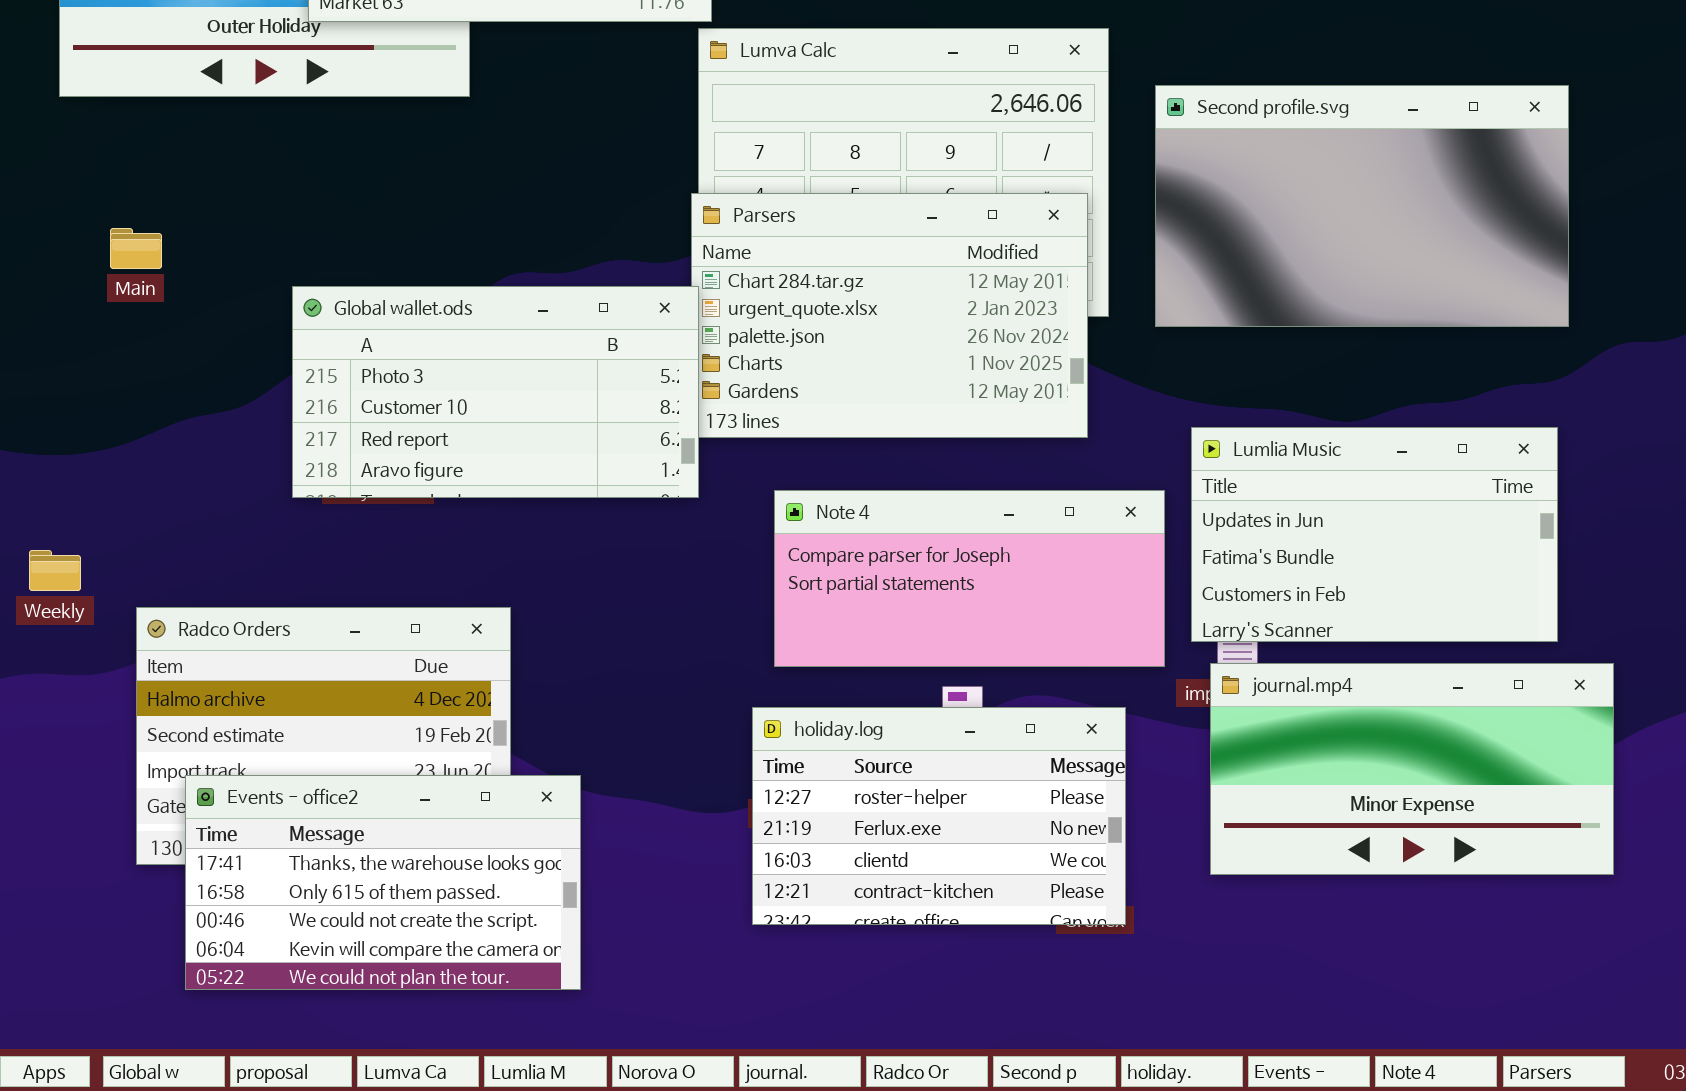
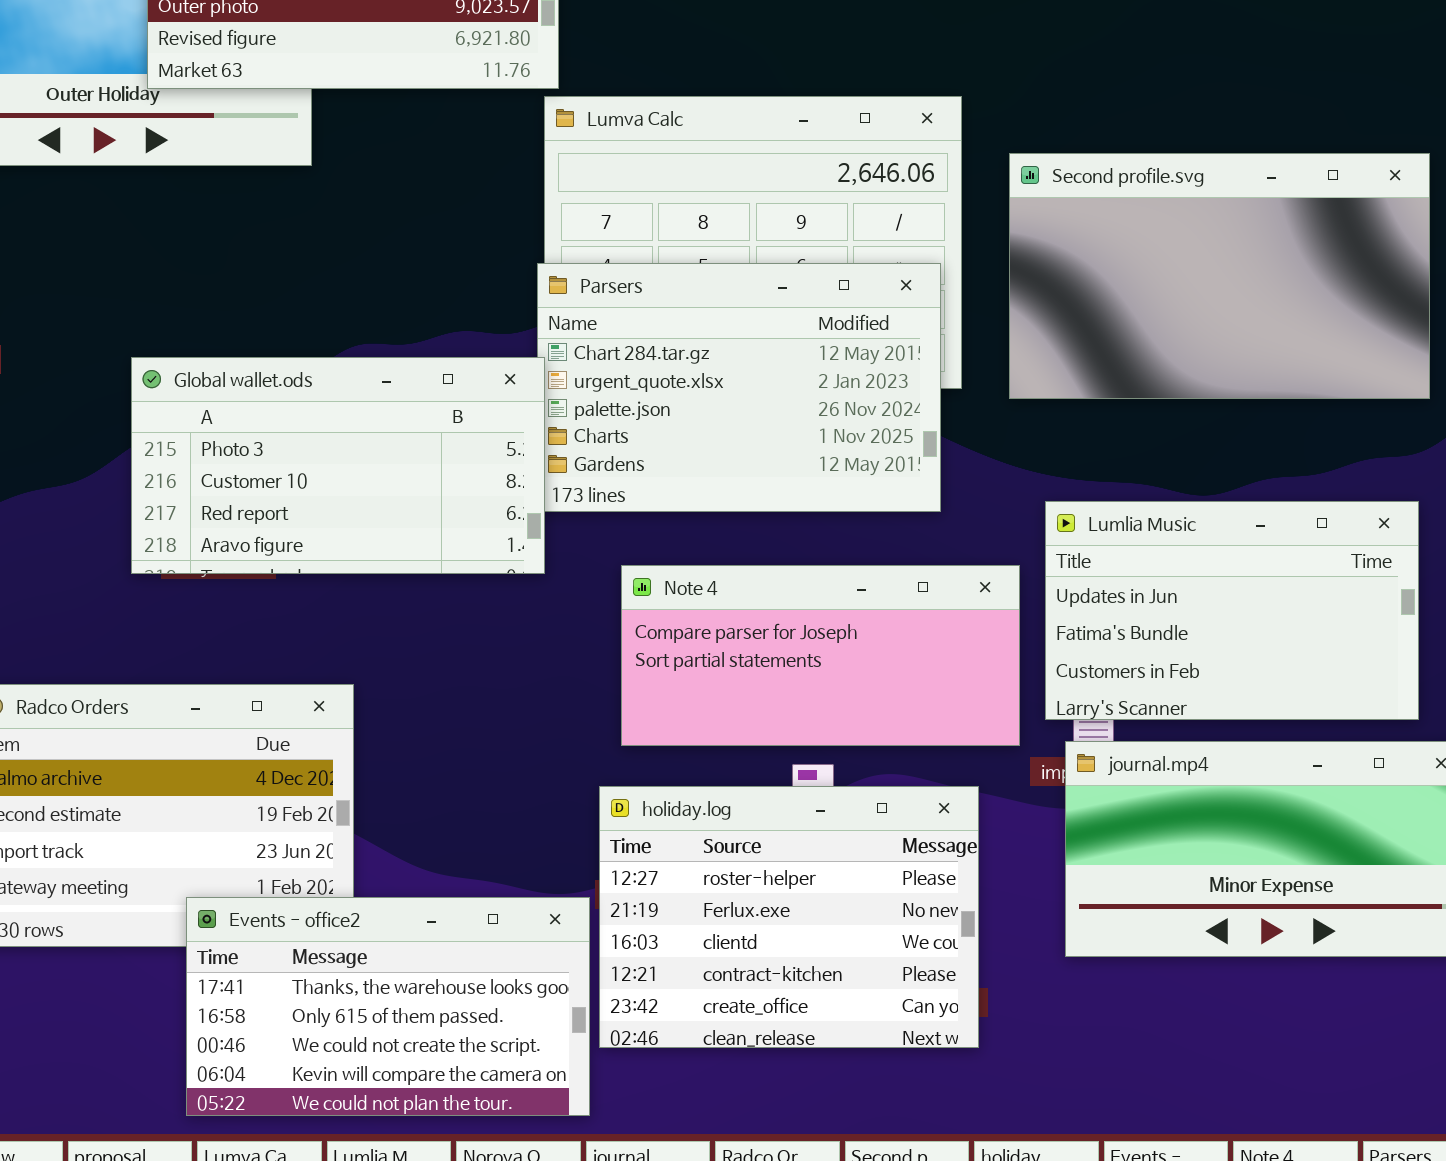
holiday.log: [752,707,1126,925] -> [599,786,979,1048], resized
Events - office2: [185,775,581,990] -> [186,897,590,1116], moved

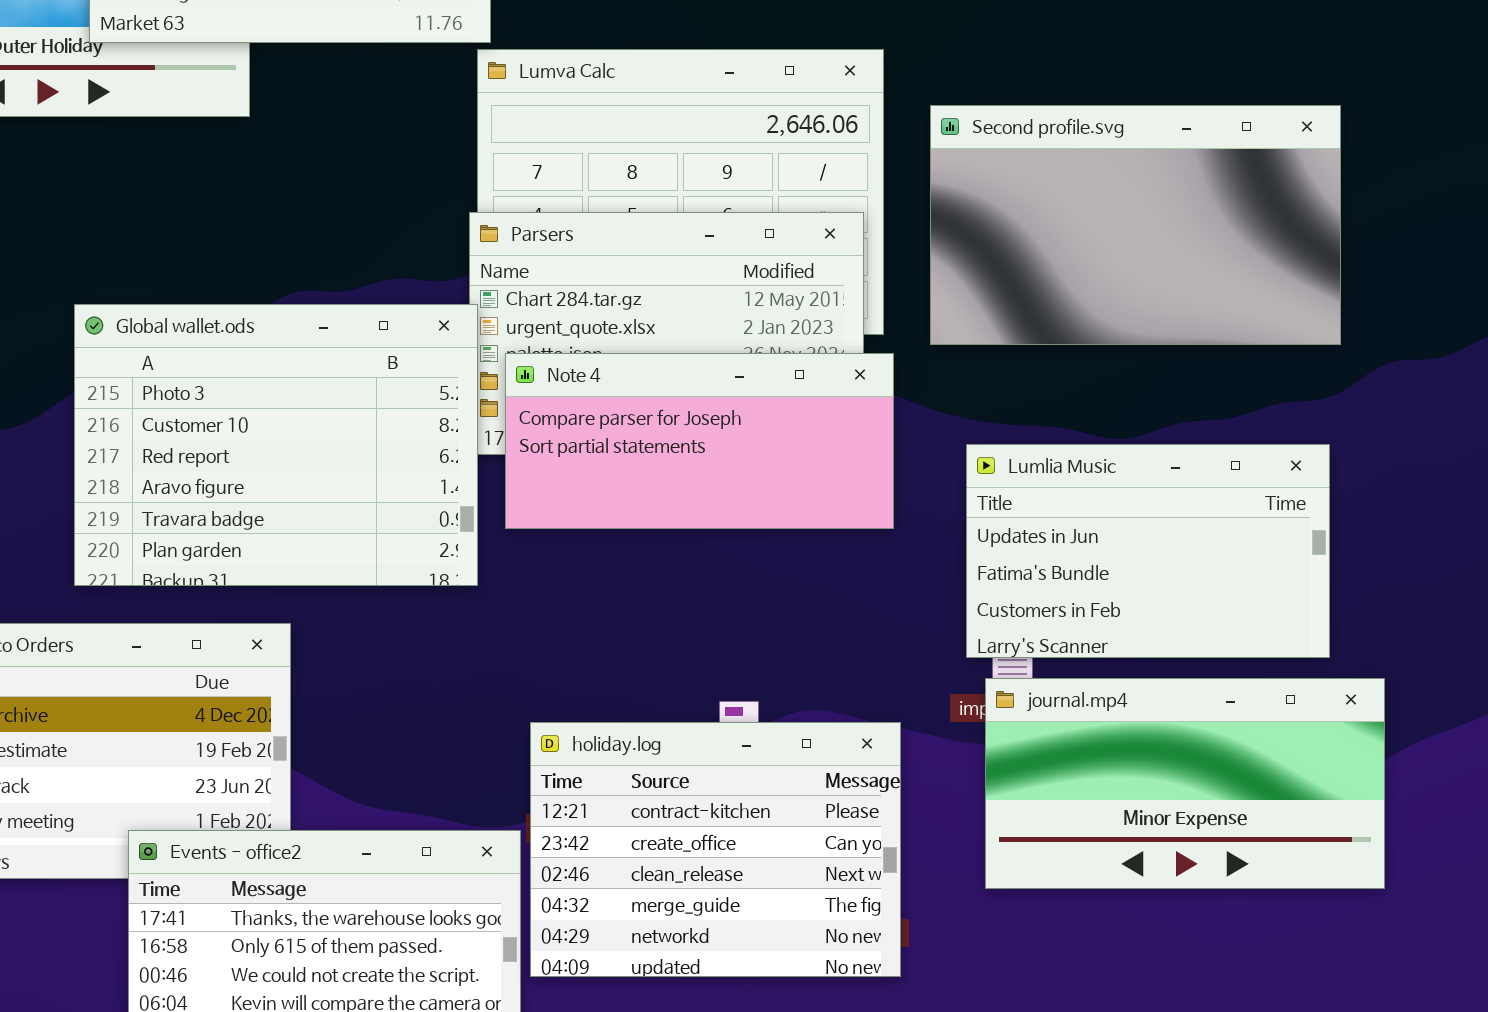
Global wallet.ods: [131,357,545,574] -> [74,304,478,586], resized
Note 4: [621,565,1020,746] -> [505,353,894,529], moved
holiday.log: [599,786,979,1048] -> [530,722,901,977], scrolled down 3 rows

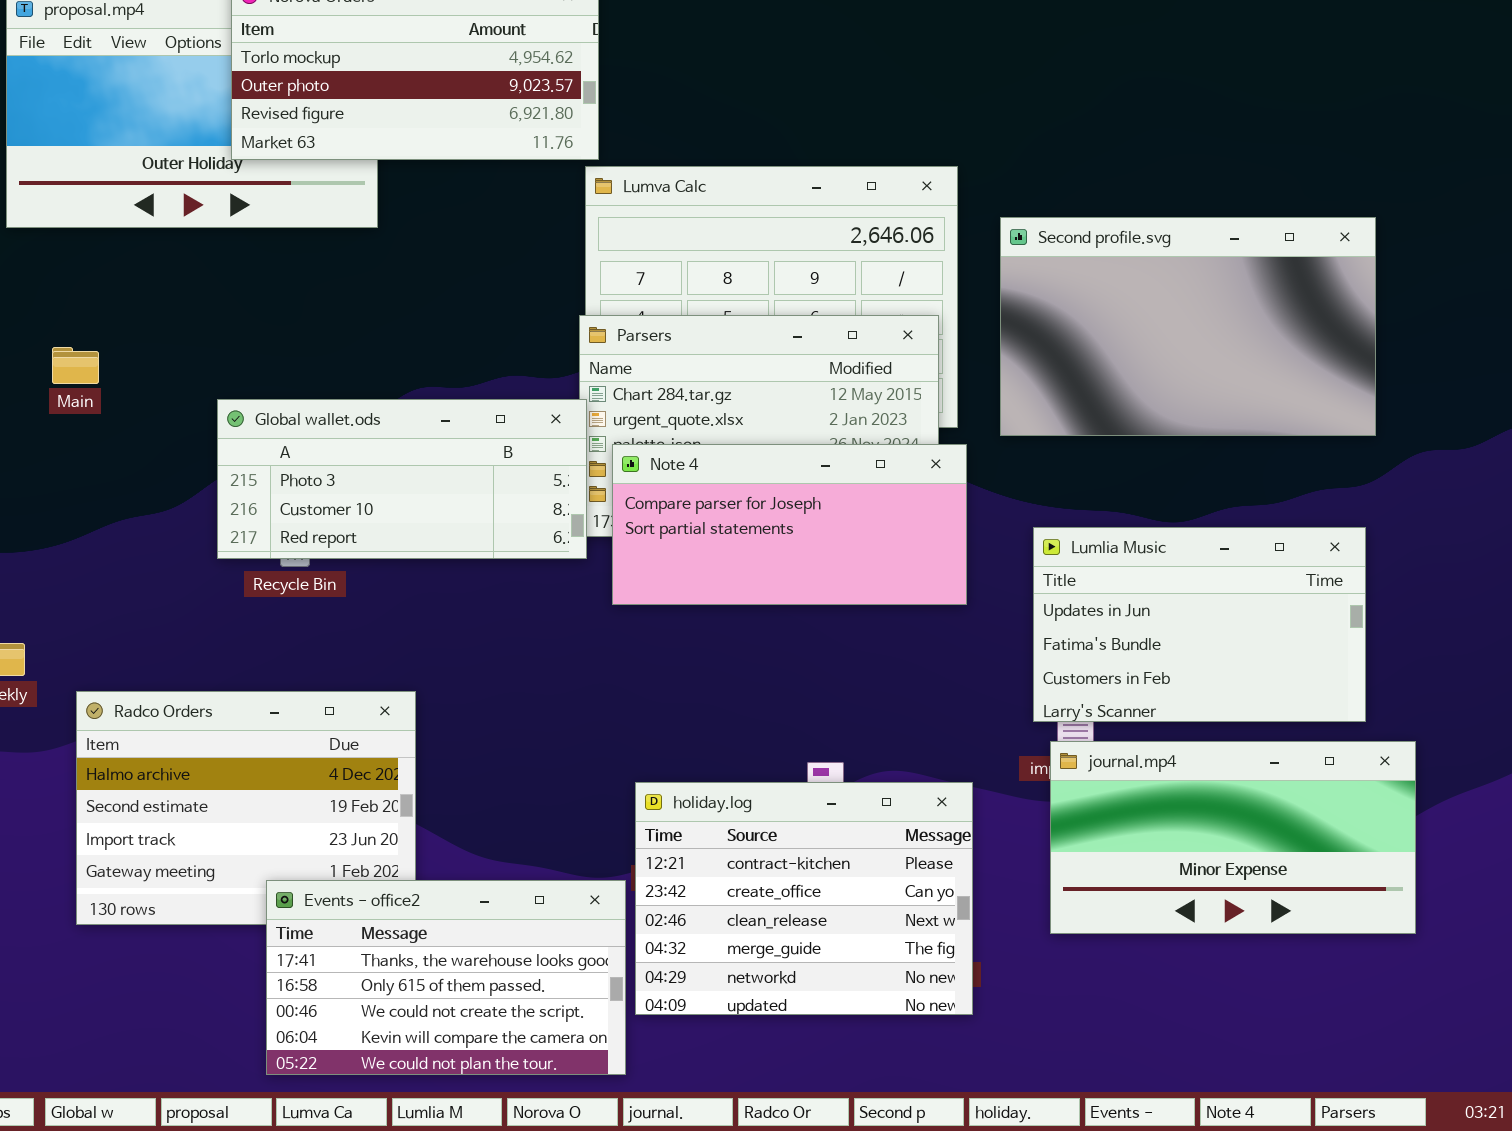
Global wallet.ods: [74,304,478,586] -> [217,399,587,559], resized

